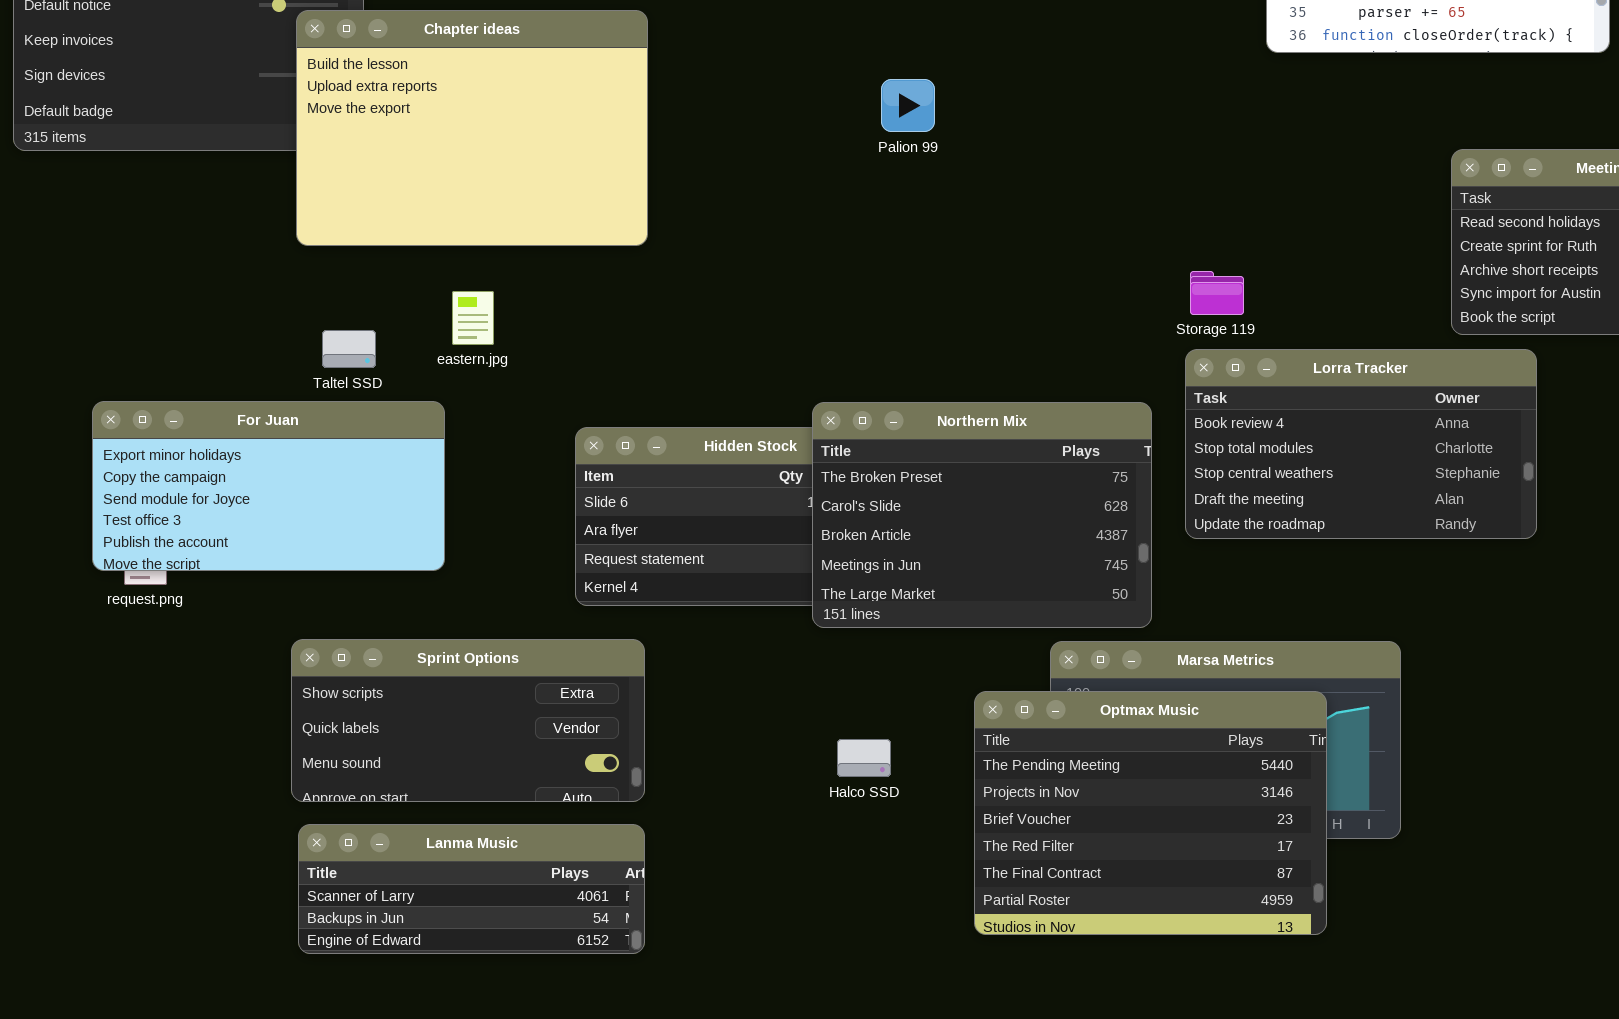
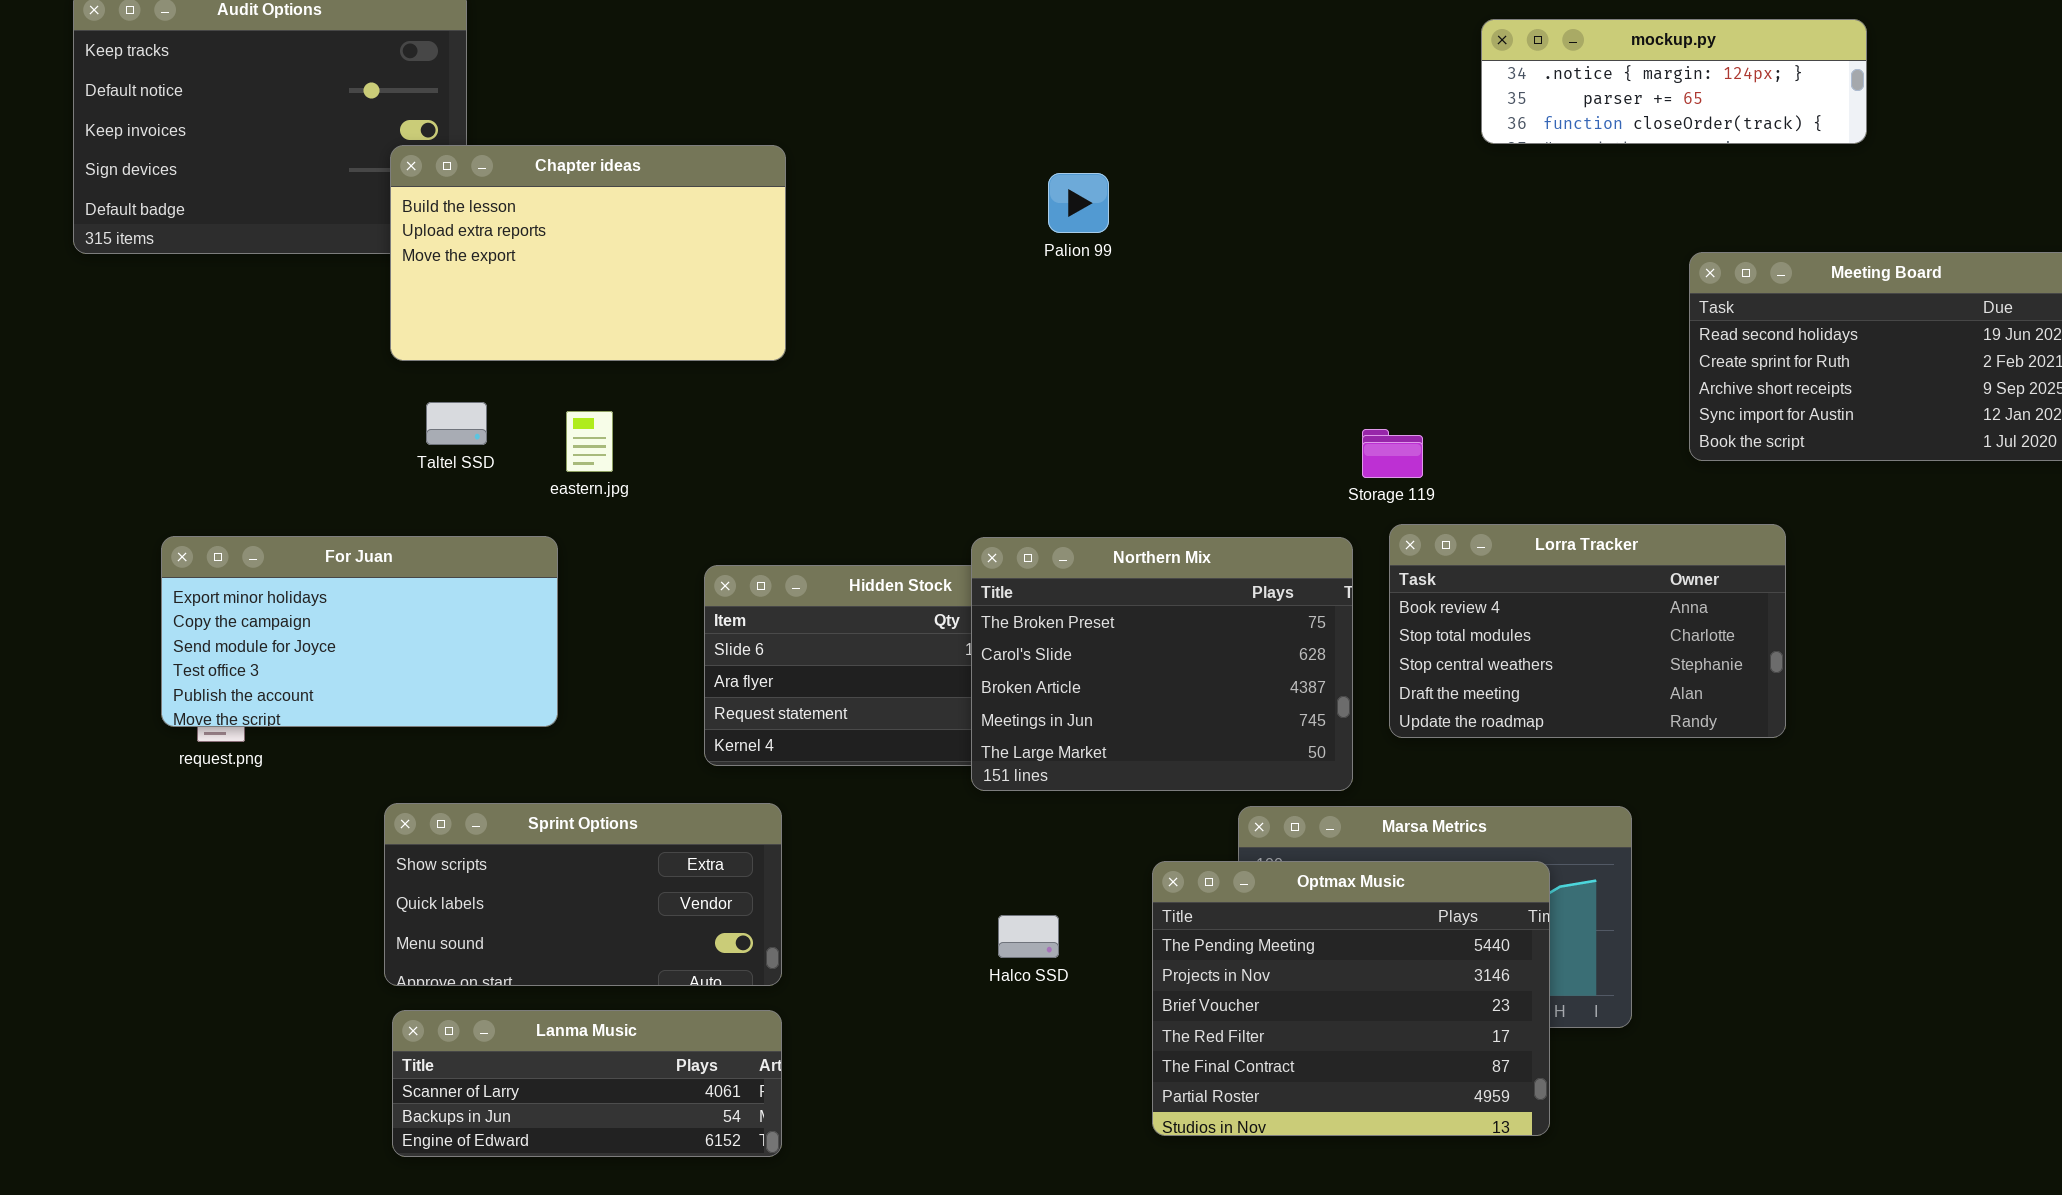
Chapter ideas: [296,10,648,246] -> [390,145,786,361], resized
Storage 119: [1190,271,1244,315] -> [1362,429,1423,478], moved
Taltel SSD: [322,330,376,368] -> [426,402,487,445], moved
Lorra Tracker: [1185,349,1537,539] -> [1389,524,1786,738], moved

